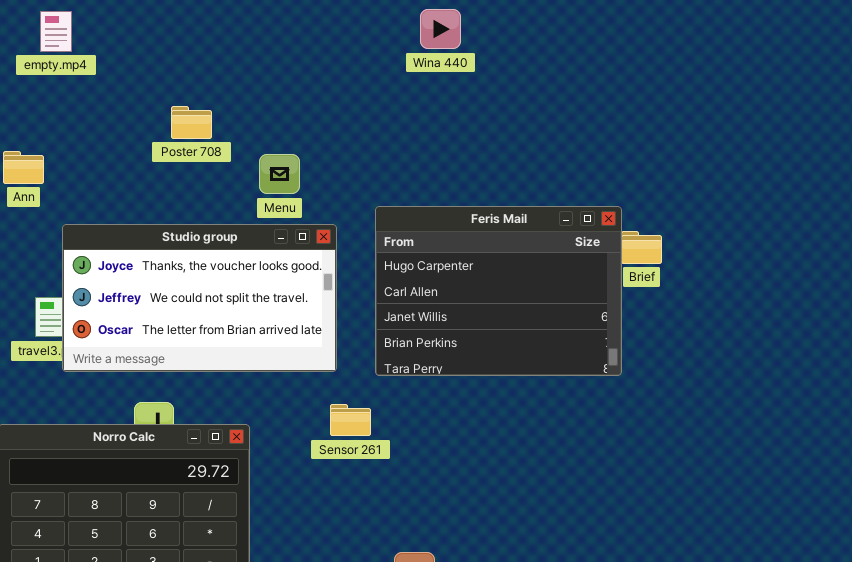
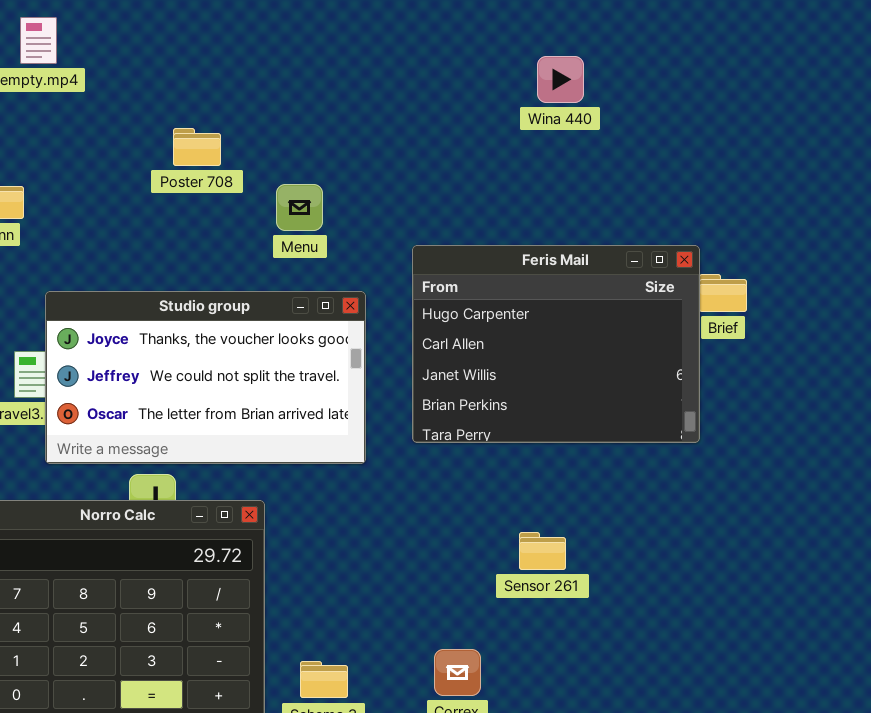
Wina 440: [420,9,461,49] -> [537,56,584,103], moved
Studio group: [62,224,337,372] -> [45,291,366,464], moved
Sensor 261: [330,404,371,436] -> [519,532,566,570], moved

